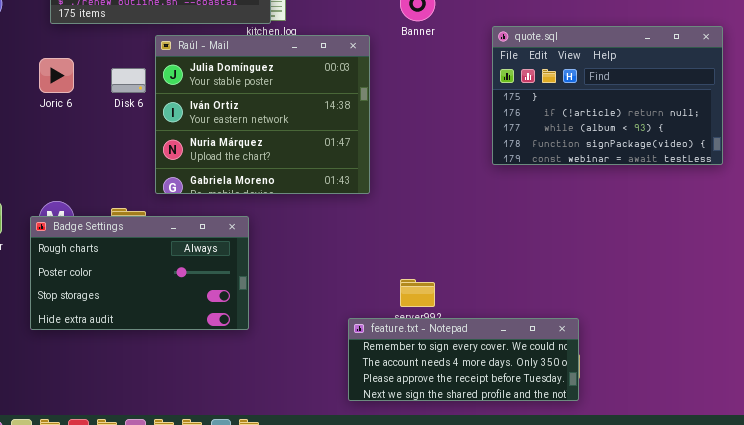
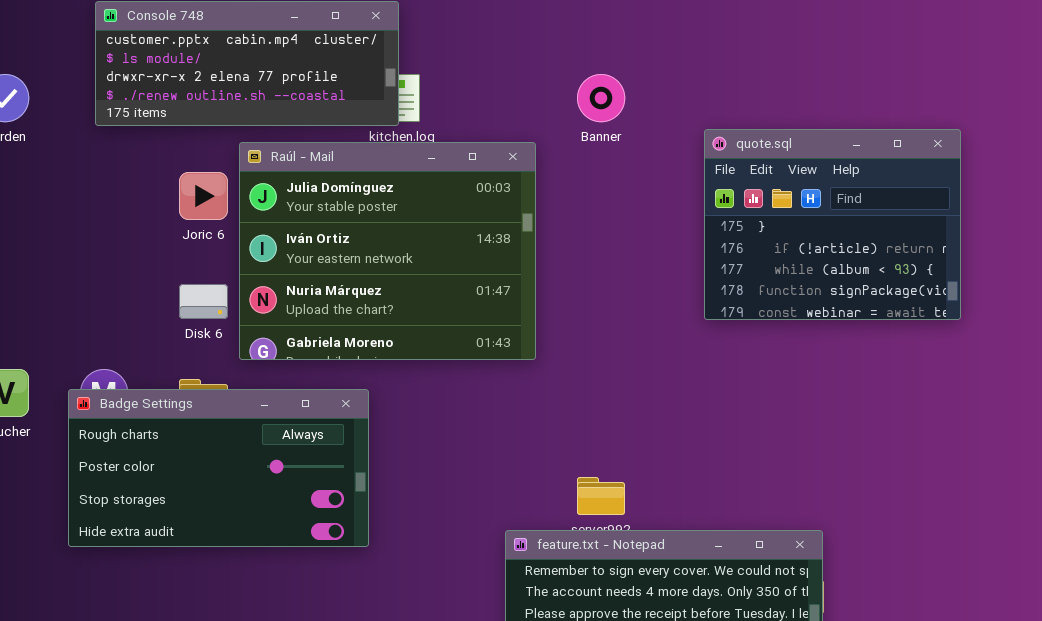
quote.sql: [492,26,723,165] -> [704,129,961,320], resized
Joric 6: [39,58,74,93] -> [179,172,228,220], moved
Disk 6: [111,68,146,93] -> [179,284,228,319], moved

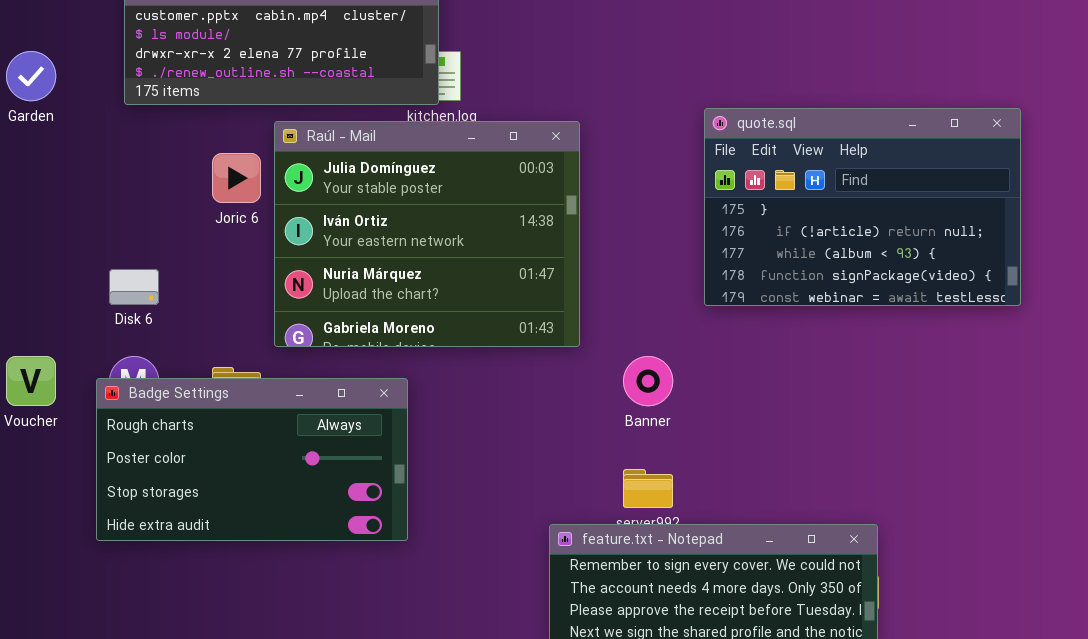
Banner: [577,74,625,122] -> [623,356,673,406], moved
quote.sql: [704,129,961,320] -> [704,108,1021,306], resized
Disk 6: [179,284,228,319] -> [109,269,159,305], moved

